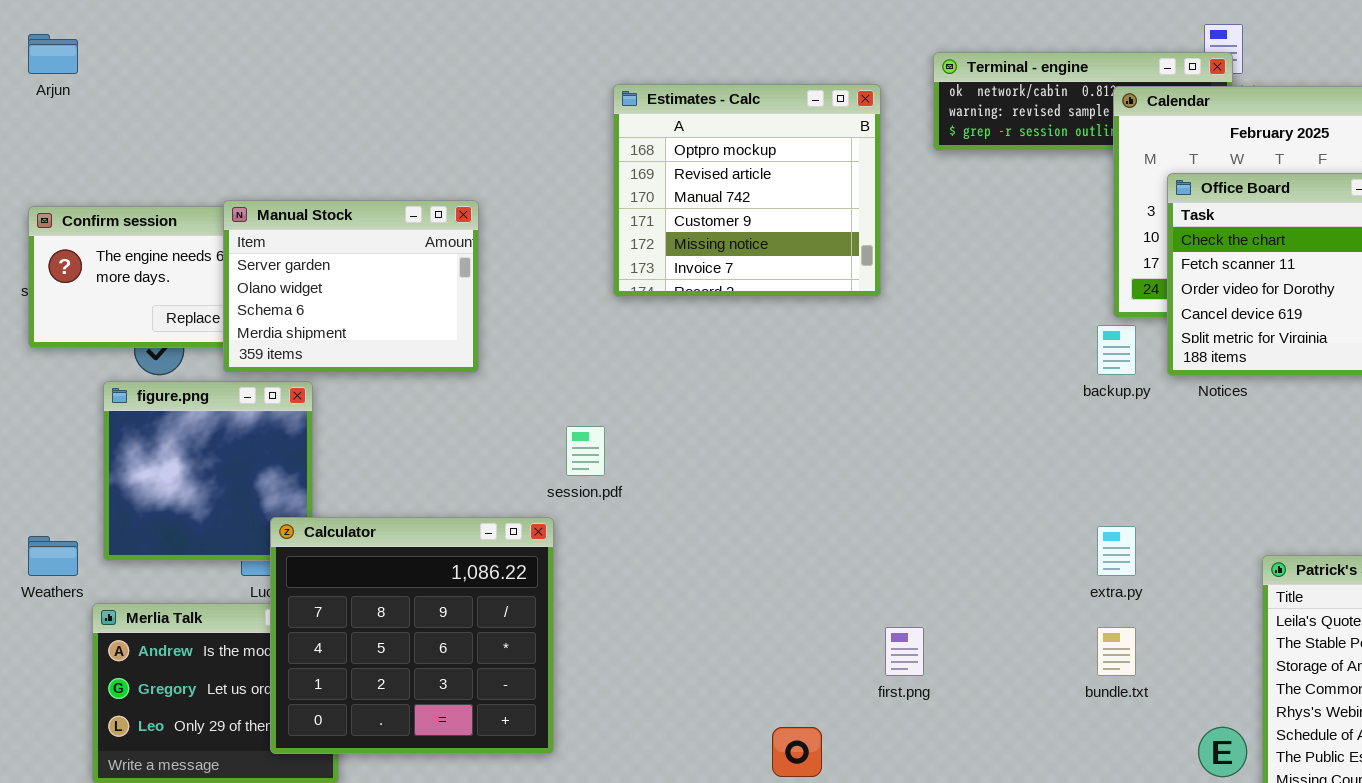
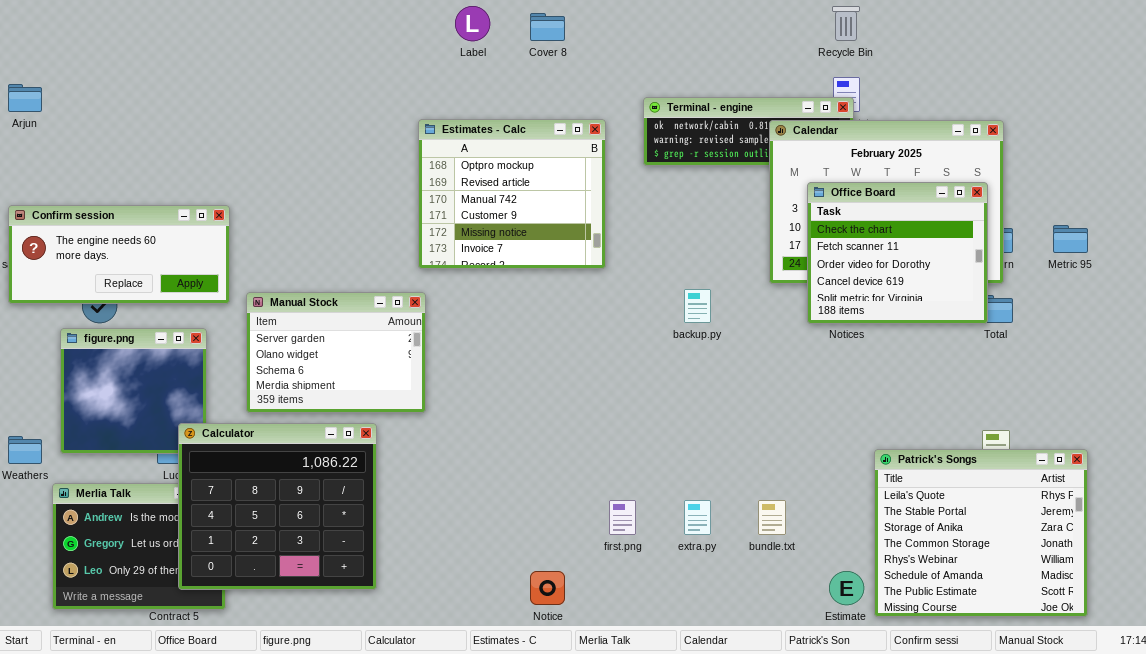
Manual Stock: [223,200,479,373] -> [246,292,426,413], moved
backup.py: [1097,325,1136,375] -> [684,289,711,323], moved
extra.py: [1097,526,1136,576] -> [684,500,711,535], moved

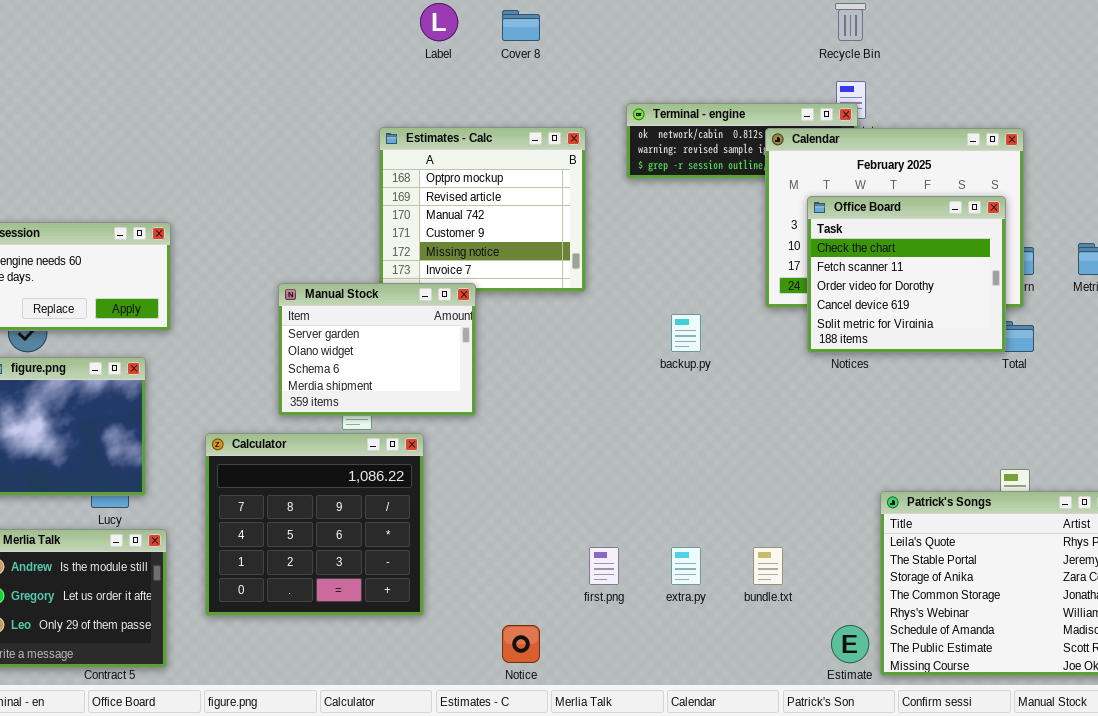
Manual Stock: [246,292,426,413] -> [278,283,476,416], moved
Calculator: [178,423,377,590] -> [205,433,424,616], moved

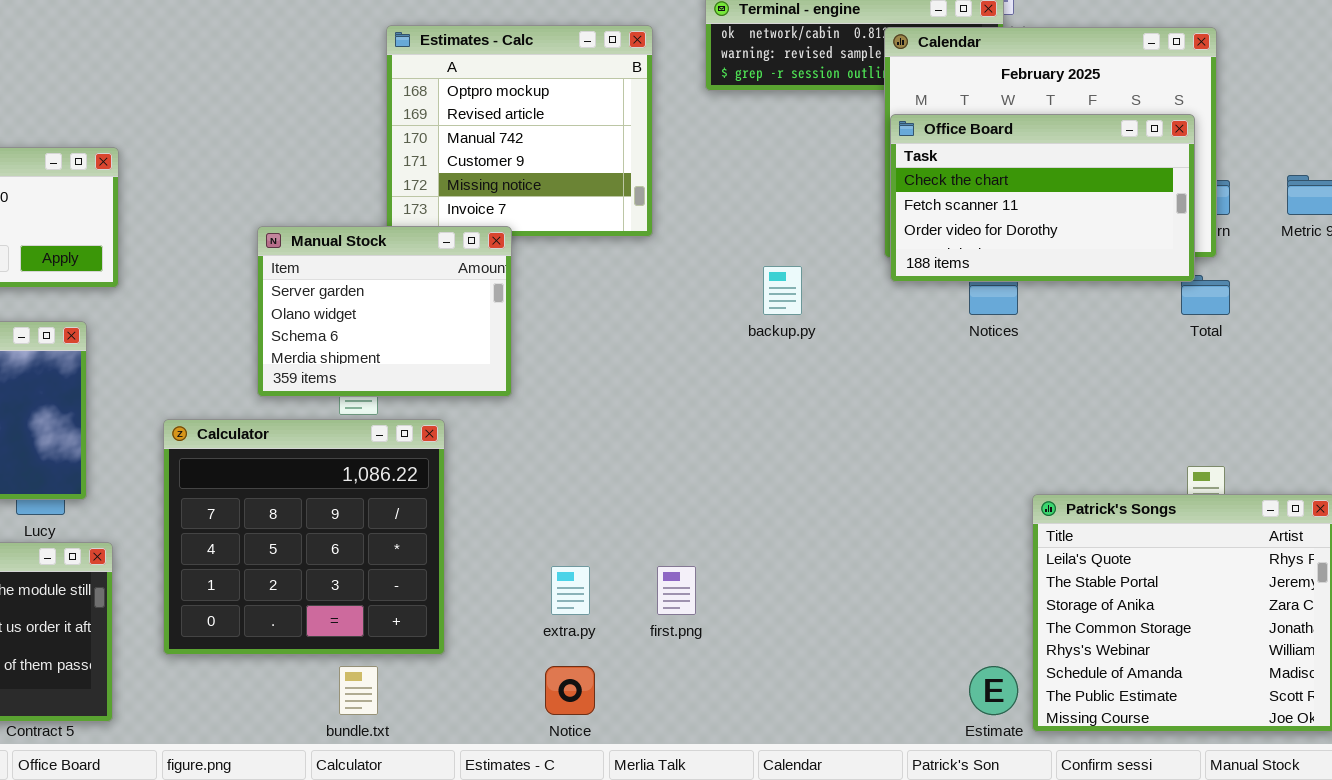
Office Board: [807,196,1006,353] -> [890,114,1195,282], resized
extra.py: [671,547,701,585] -> [551,566,590,615], moved
bundle.txt: [753,547,783,585] -> [339,666,378,715], moved

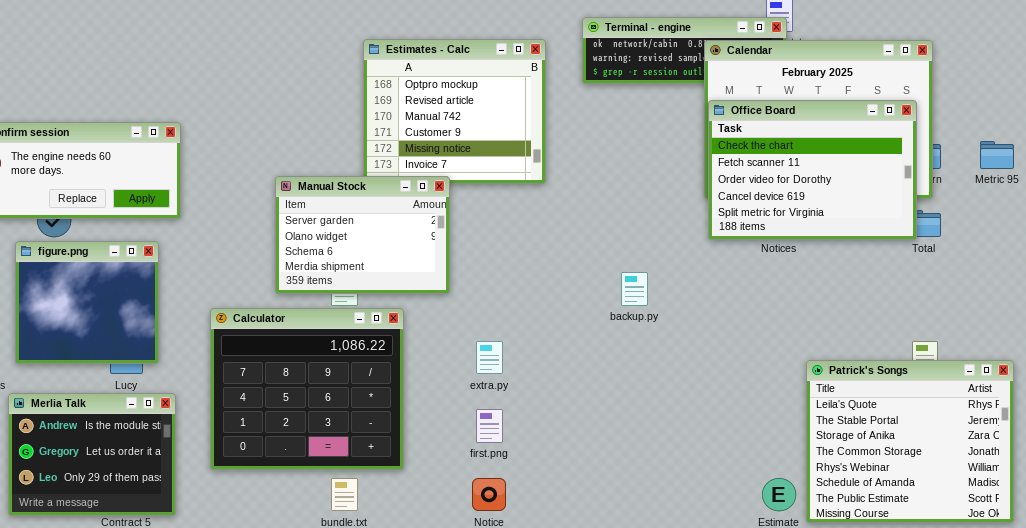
Office Board: [890,114,1195,282] -> [708,100,917,240], resized
backup.py: [763,266,802,315] -> [621,272,648,306], moved
extra.py: [551,566,590,615] -> [476,341,503,374], moved
first.png: [657,566,696,615] -> [476,409,503,443], moved

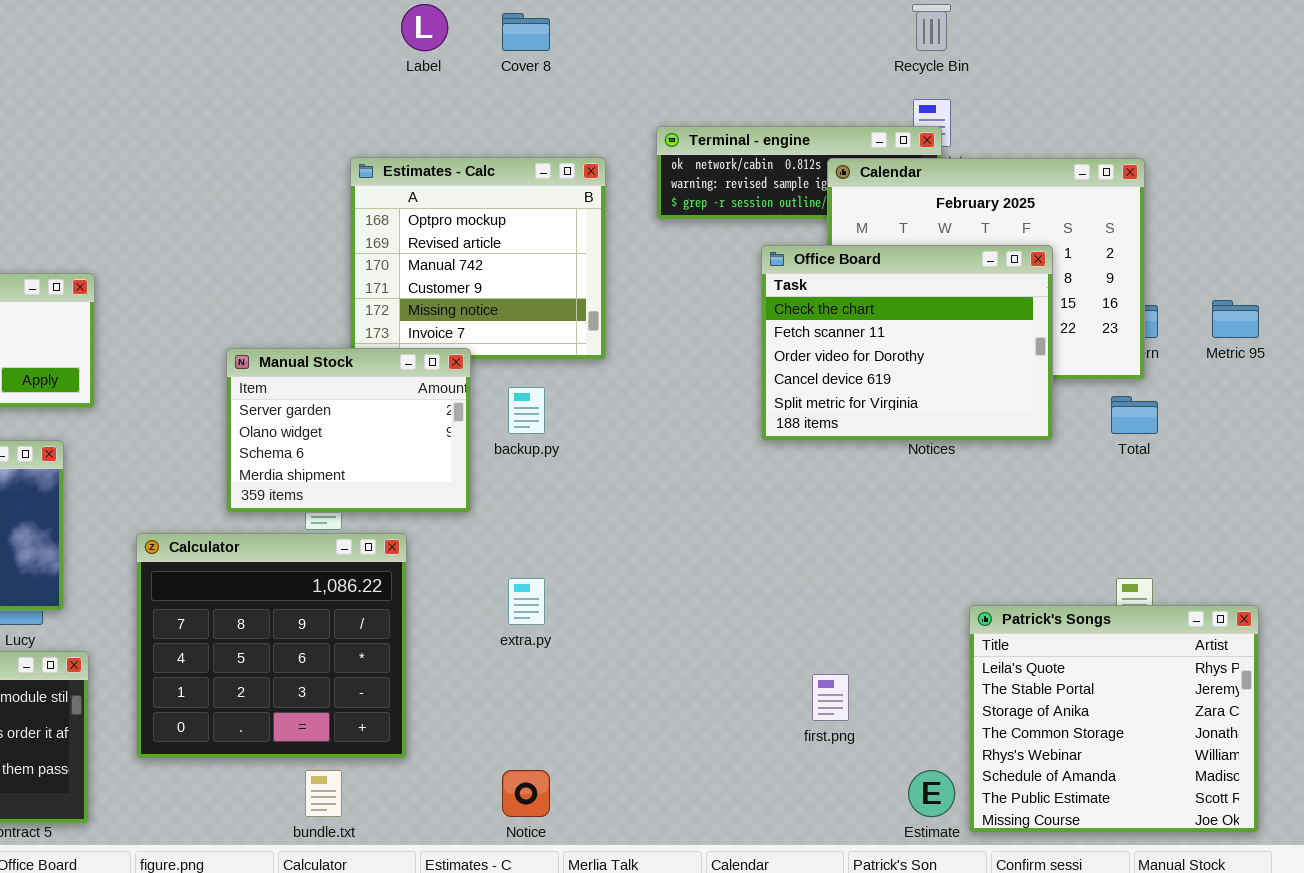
Office Board: [708,100,917,240] -> [761,245,1053,441], moved
backup.py: [621,272,648,306] -> [508,387,545,434], moved
first.png: [476,409,503,443] -> [812,674,849,721], moved

